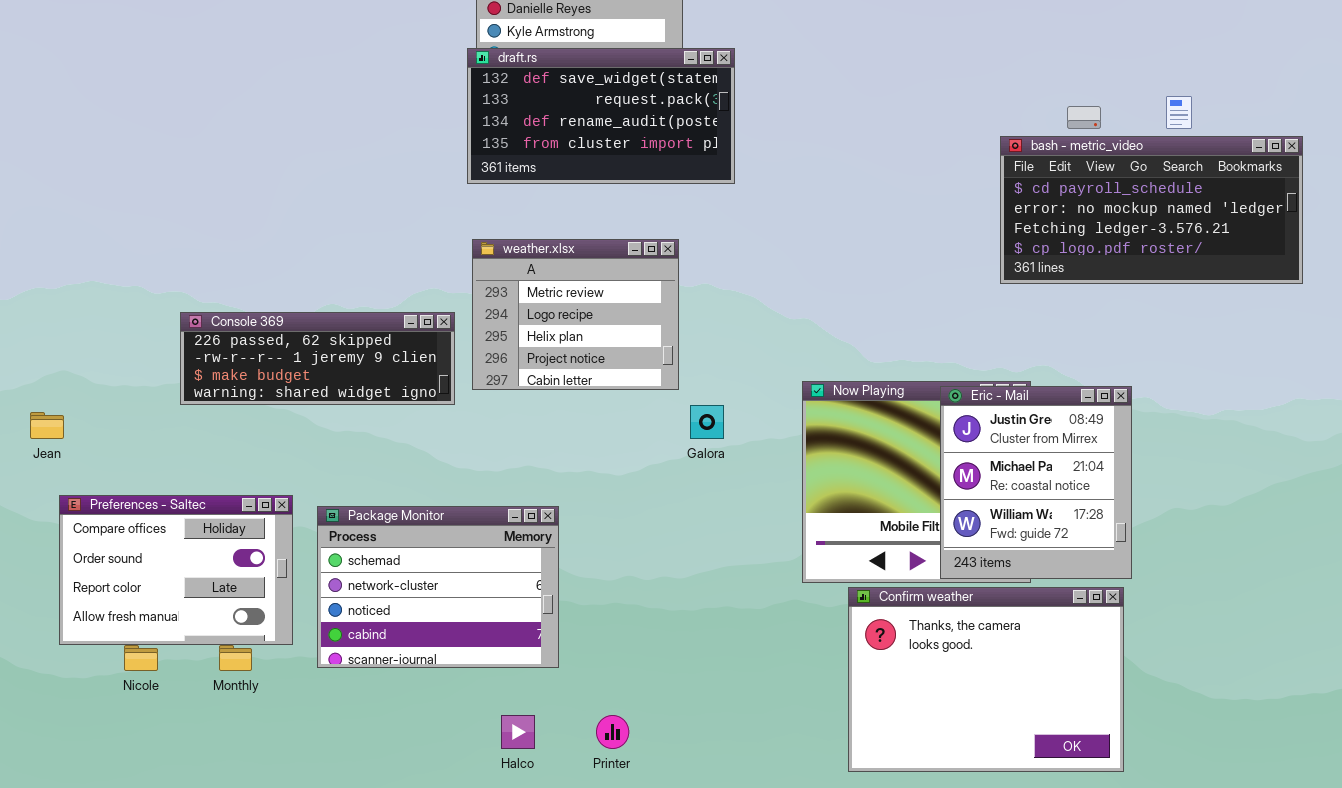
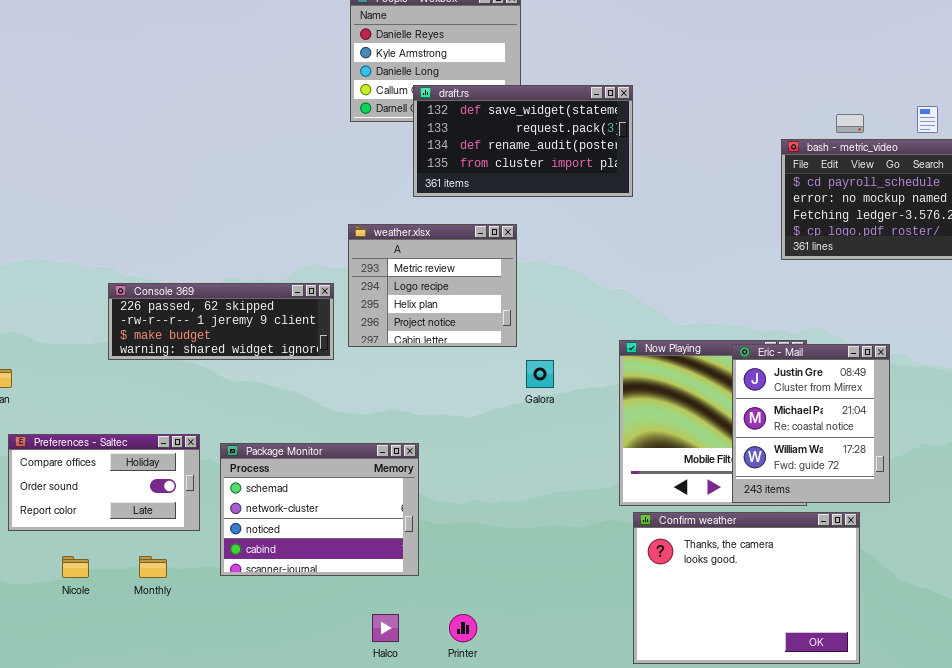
draft.rs: [467,48,735,184] -> [413,85,633,197], moved
Preferences - Saltec: [59,495,293,645] -> [8,434,200,531], resized
Confirm weather: [848,587,1124,772] -> [633,512,860,664], moved

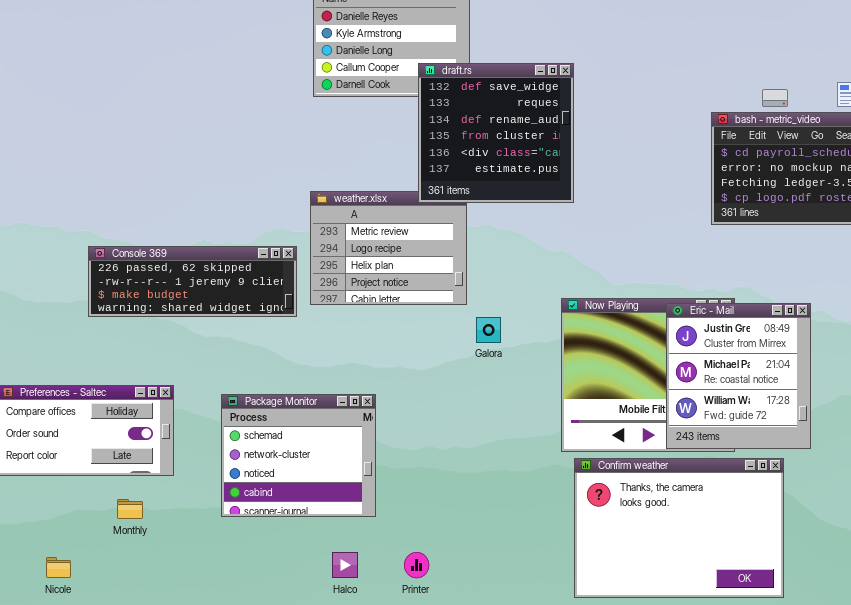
draft.rs: [413,85,633,197] -> [418,63,574,203], resized
Package Monitor: [220,443,419,576] -> [221,394,376,517], resized
Nicole: [62,556,89,578] -> [46,557,71,578], moved

